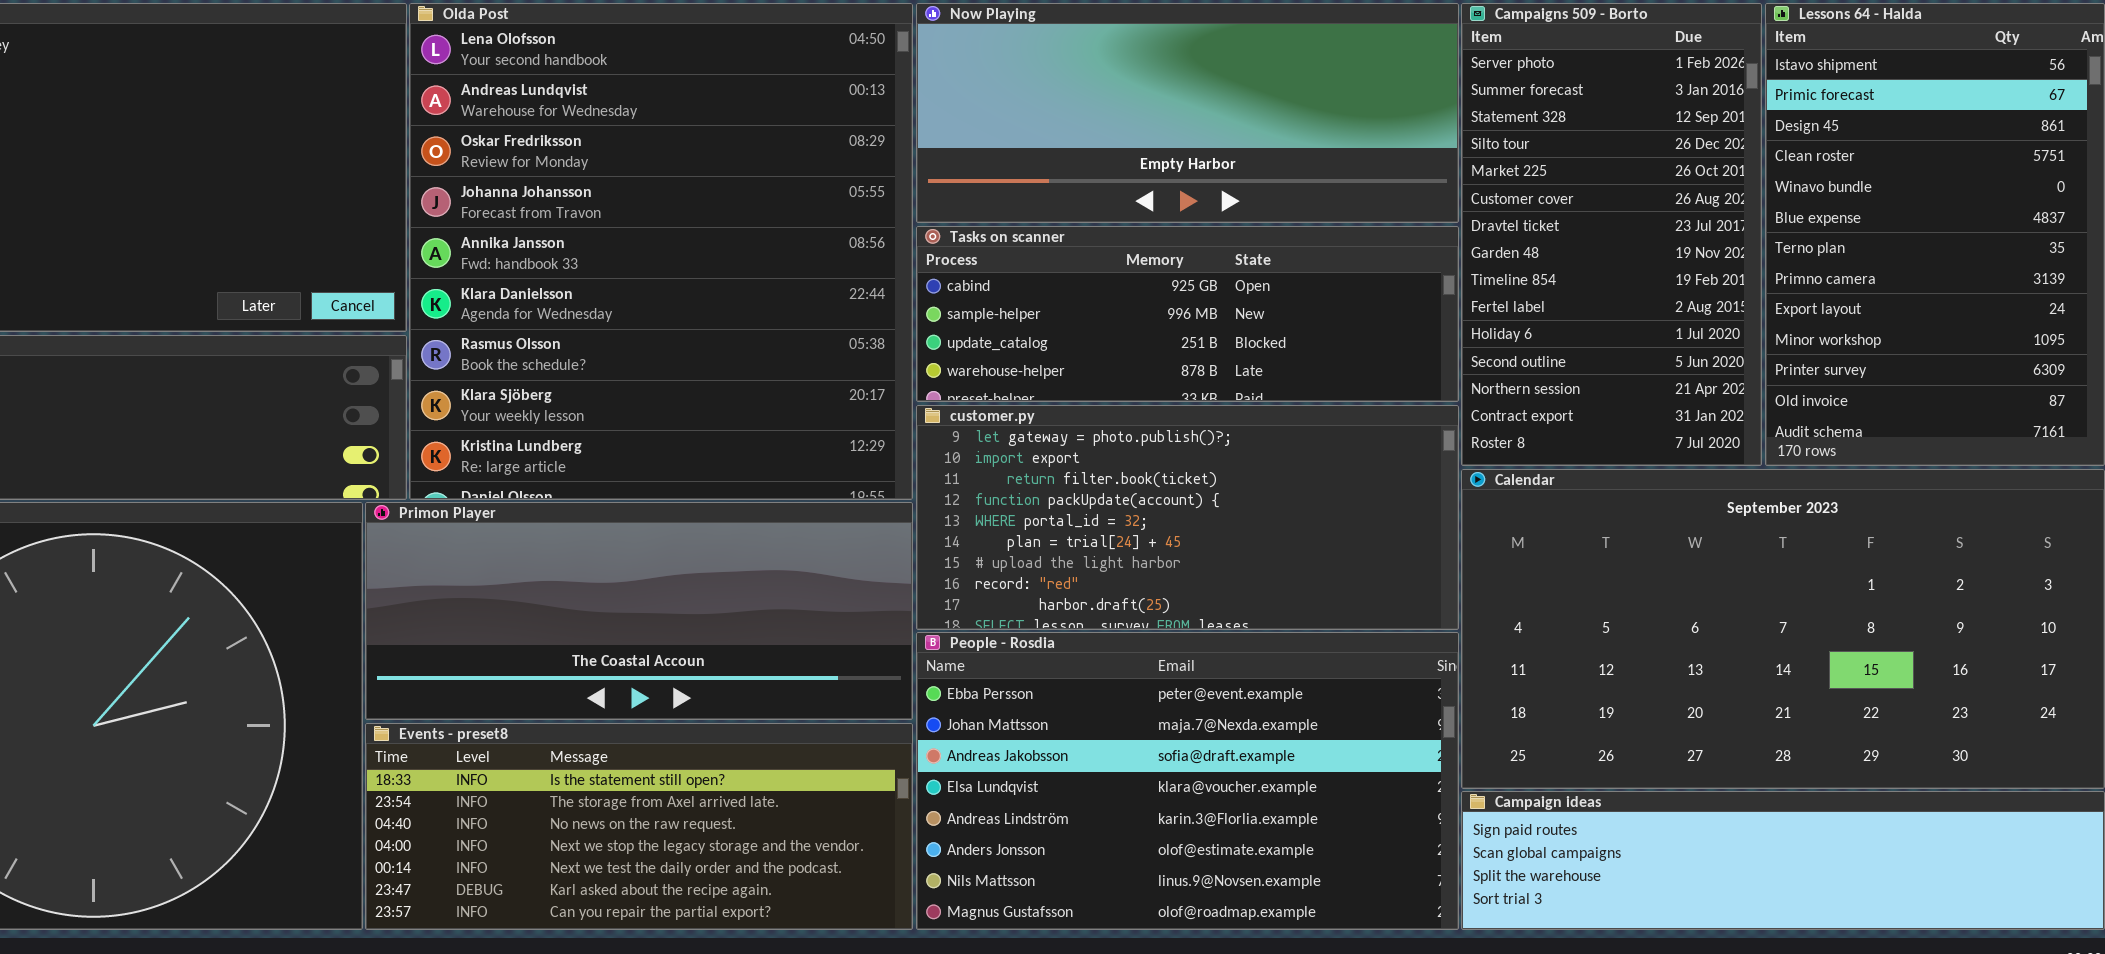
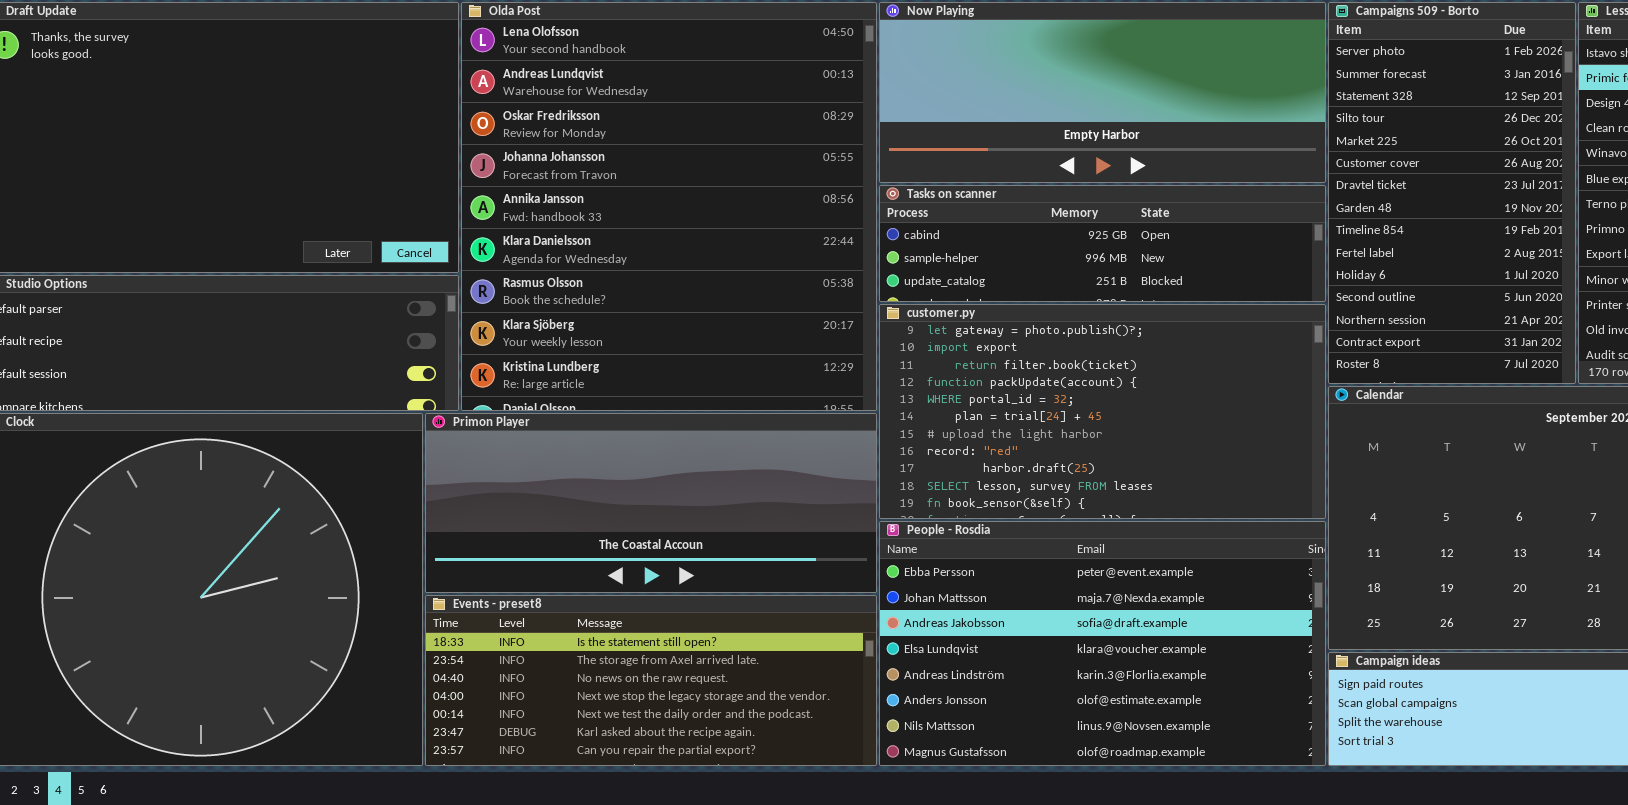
Tasks on scanner: [916,226,1459,402] -> [879,185,1326,302], resized
customer.py: [916,405,1459,630] -> [879,304,1326,519], resized

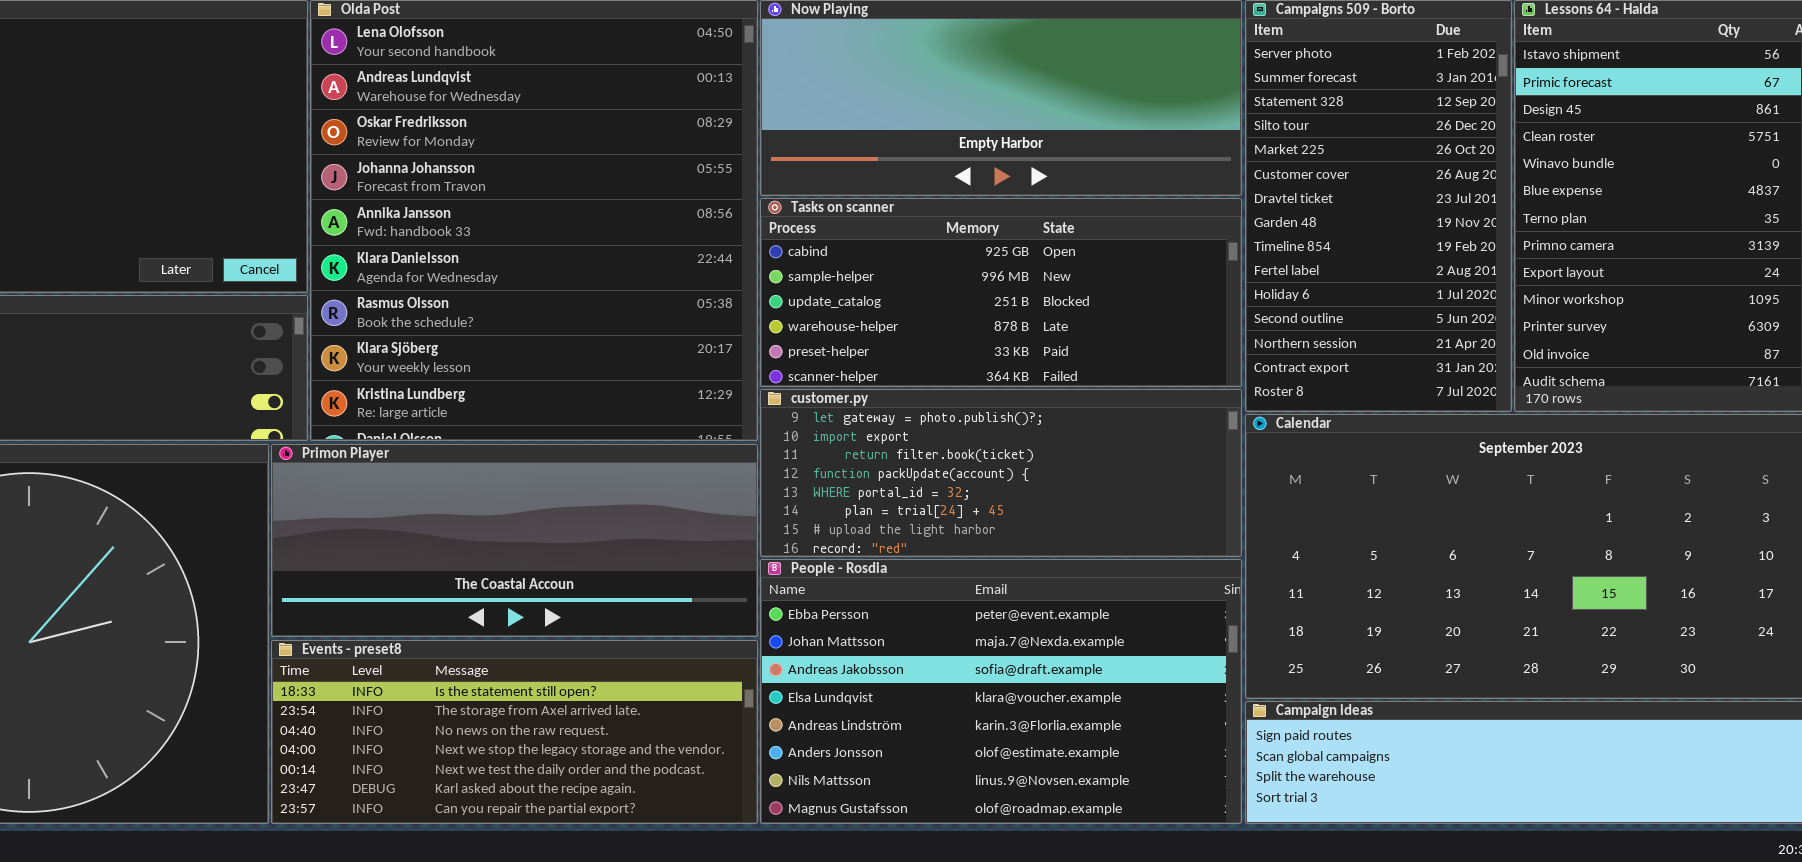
Tasks on scanner: [879,185,1326,302] -> [760,198,1242,387], resized
customer.py: [879,304,1326,519] -> [760,389,1242,557], resized

